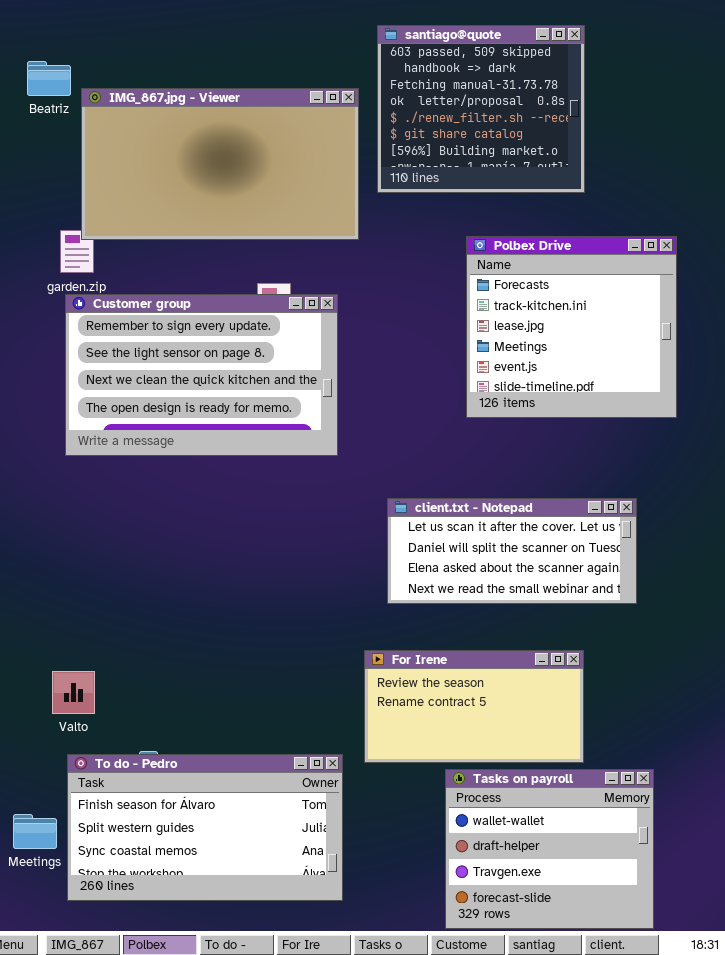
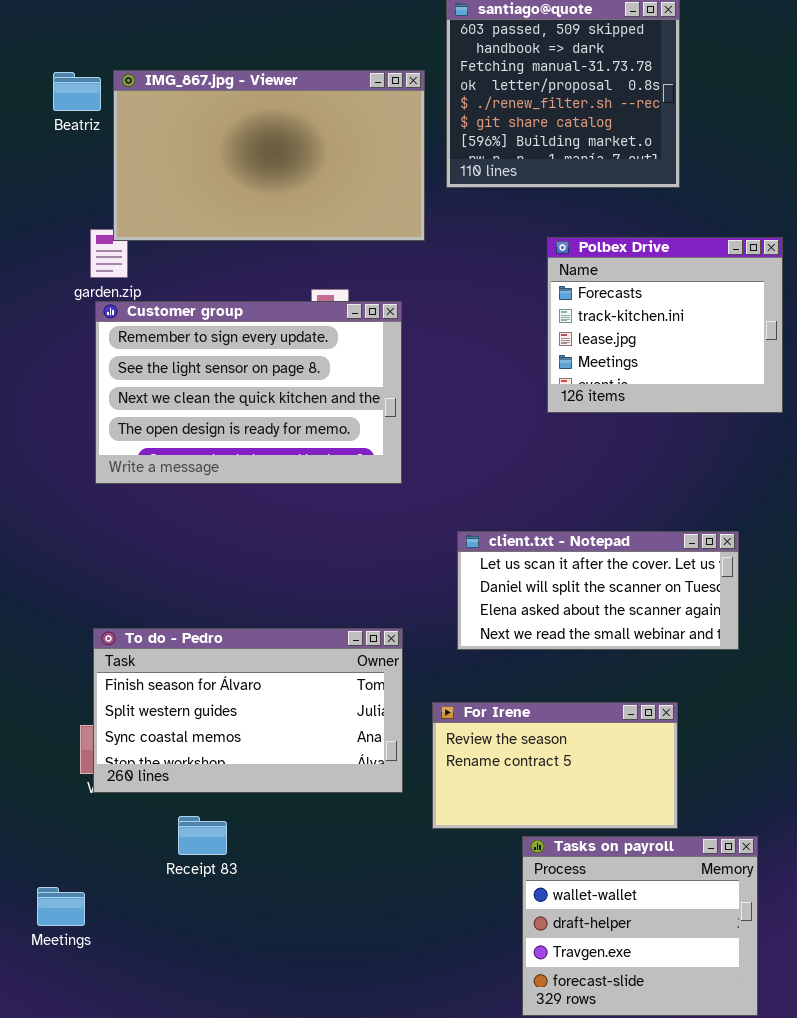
Beatriz: [27,61,71,96] -> [53,72,101,111], moved
Polbex Drive: [466,236,677,418] -> [547,237,783,413], resized
To do - Pedro: [67,754,343,901] -> [93,628,403,793], moved

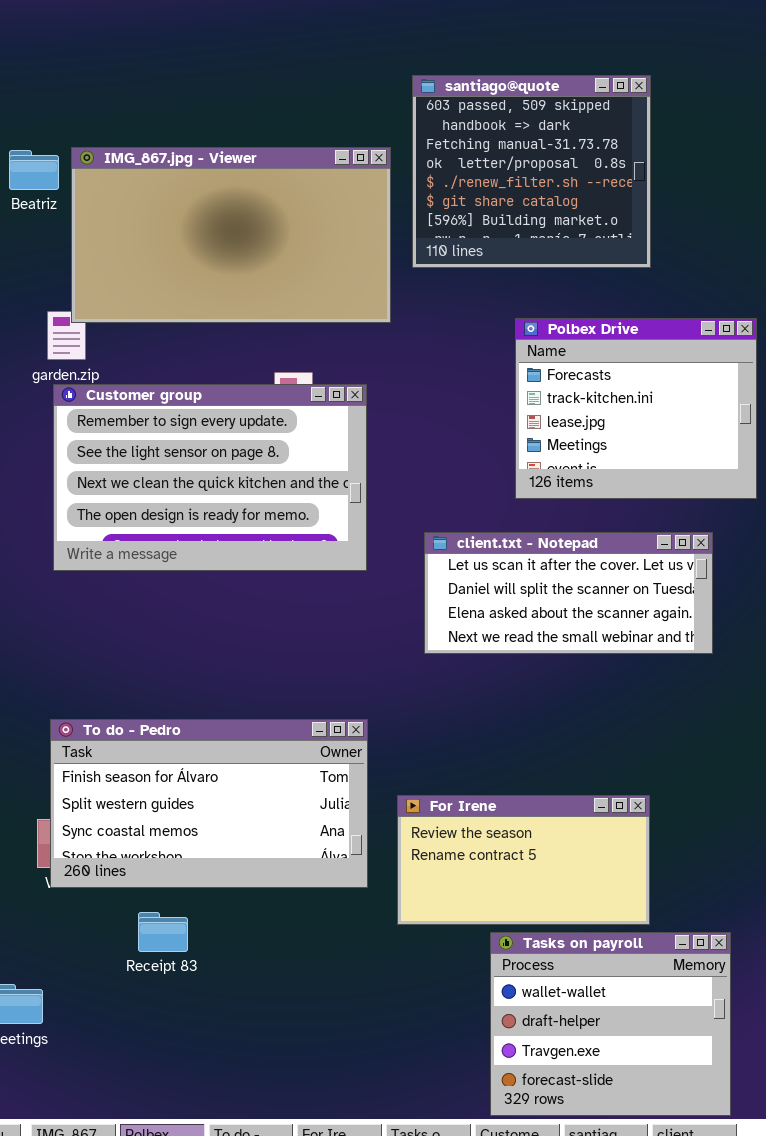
client.txt - Notepad: [457,531,739,650] -> [424,532,713,654], moved

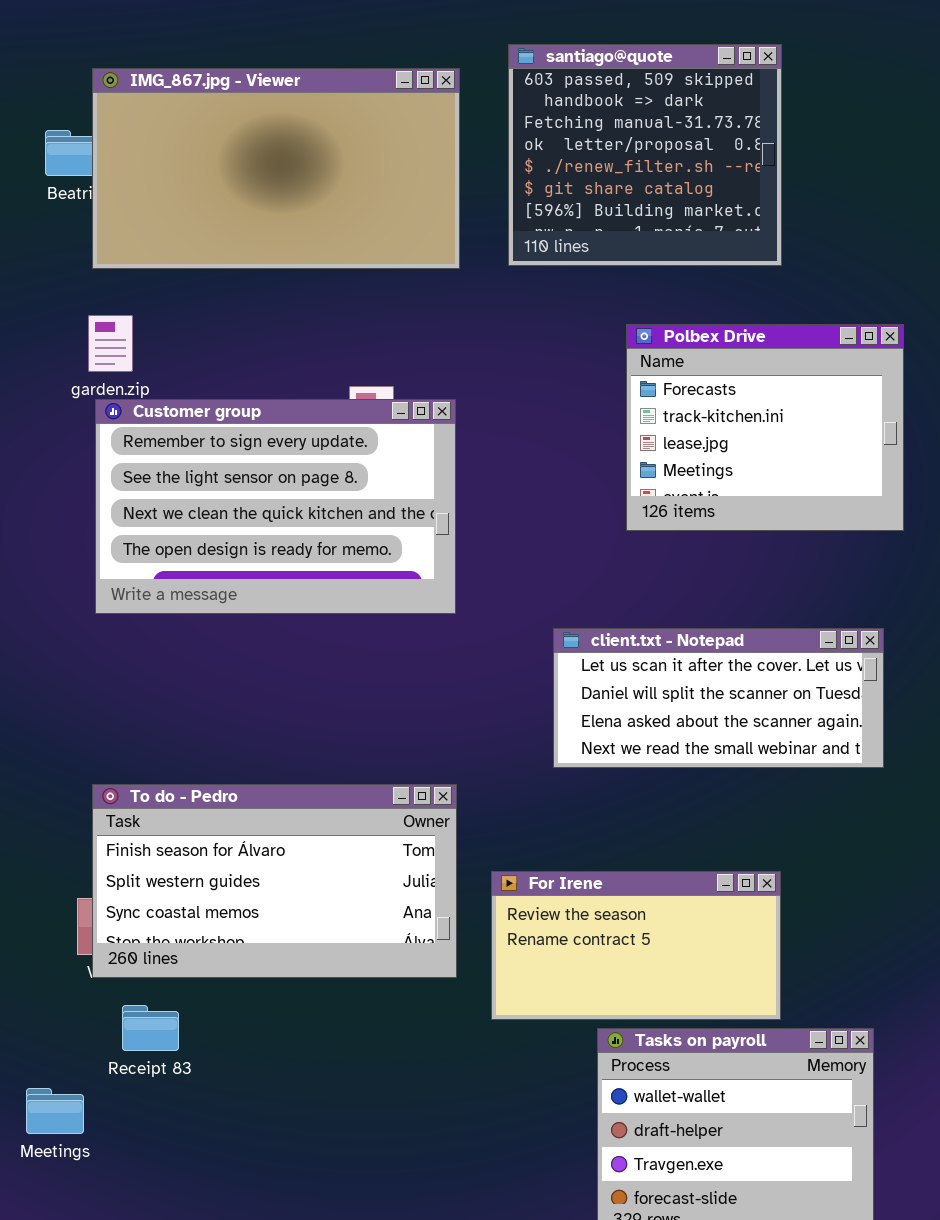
IMG_867.jpg - Viewer: [71,147,391,323] -> [92,68,460,269], moved
client.txt - Notepad: [424,532,713,654] -> [553,628,884,768], moved
Receipt 83: [138,912,188,952] -> [122,1005,179,1051], moved

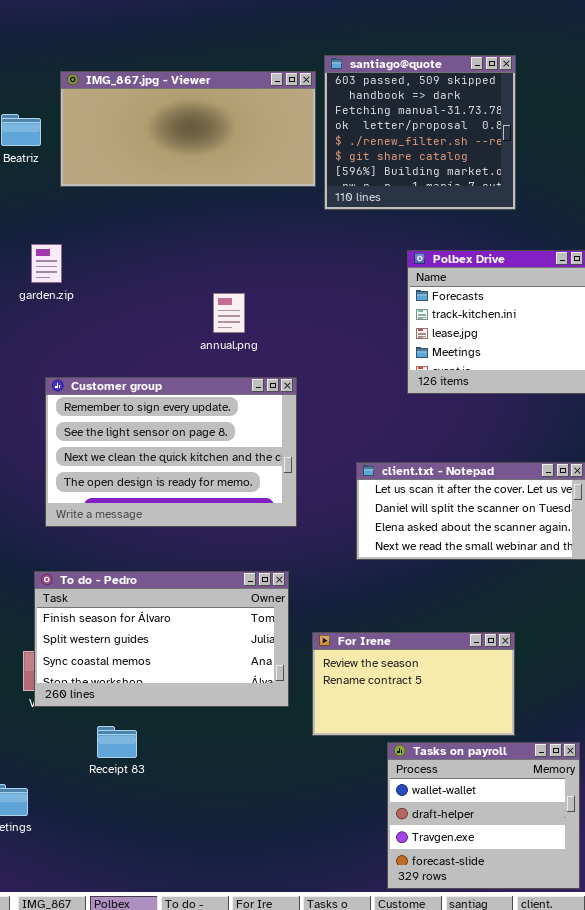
IMG_867.jpg - Viewer: [92,68,460,269] -> [60,71,316,187], moved, resized
Customer group: [95,399,456,614] -> [45,377,297,527], moved
Receipt 83: [122,1005,179,1051] -> [97,726,137,758], moved

